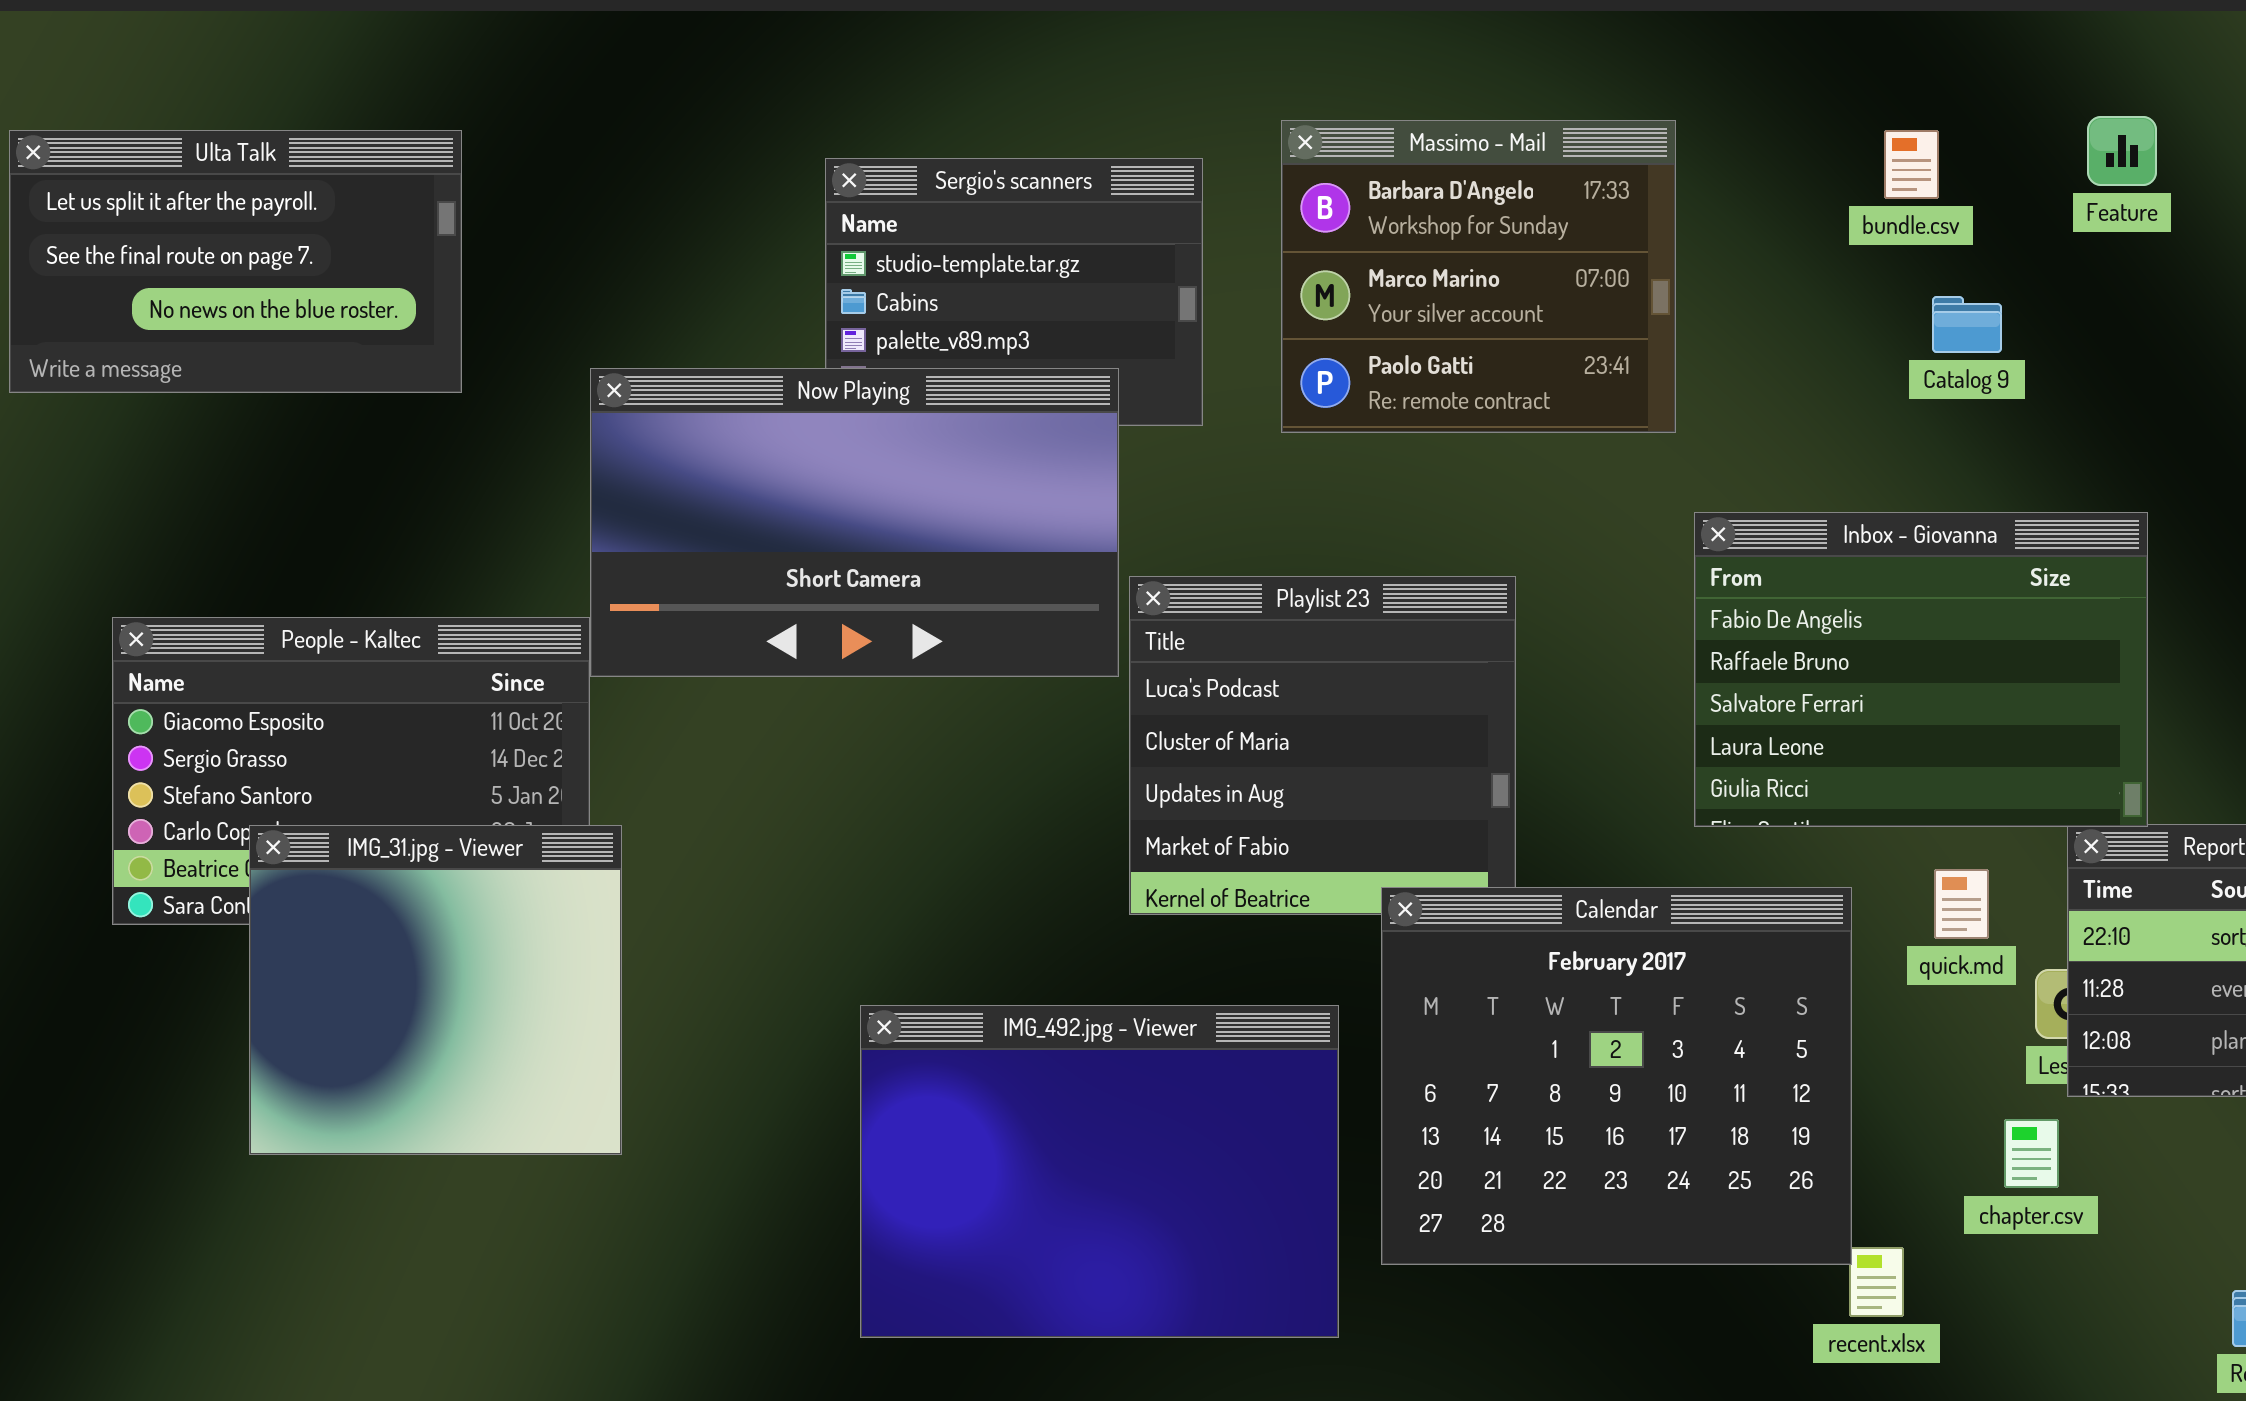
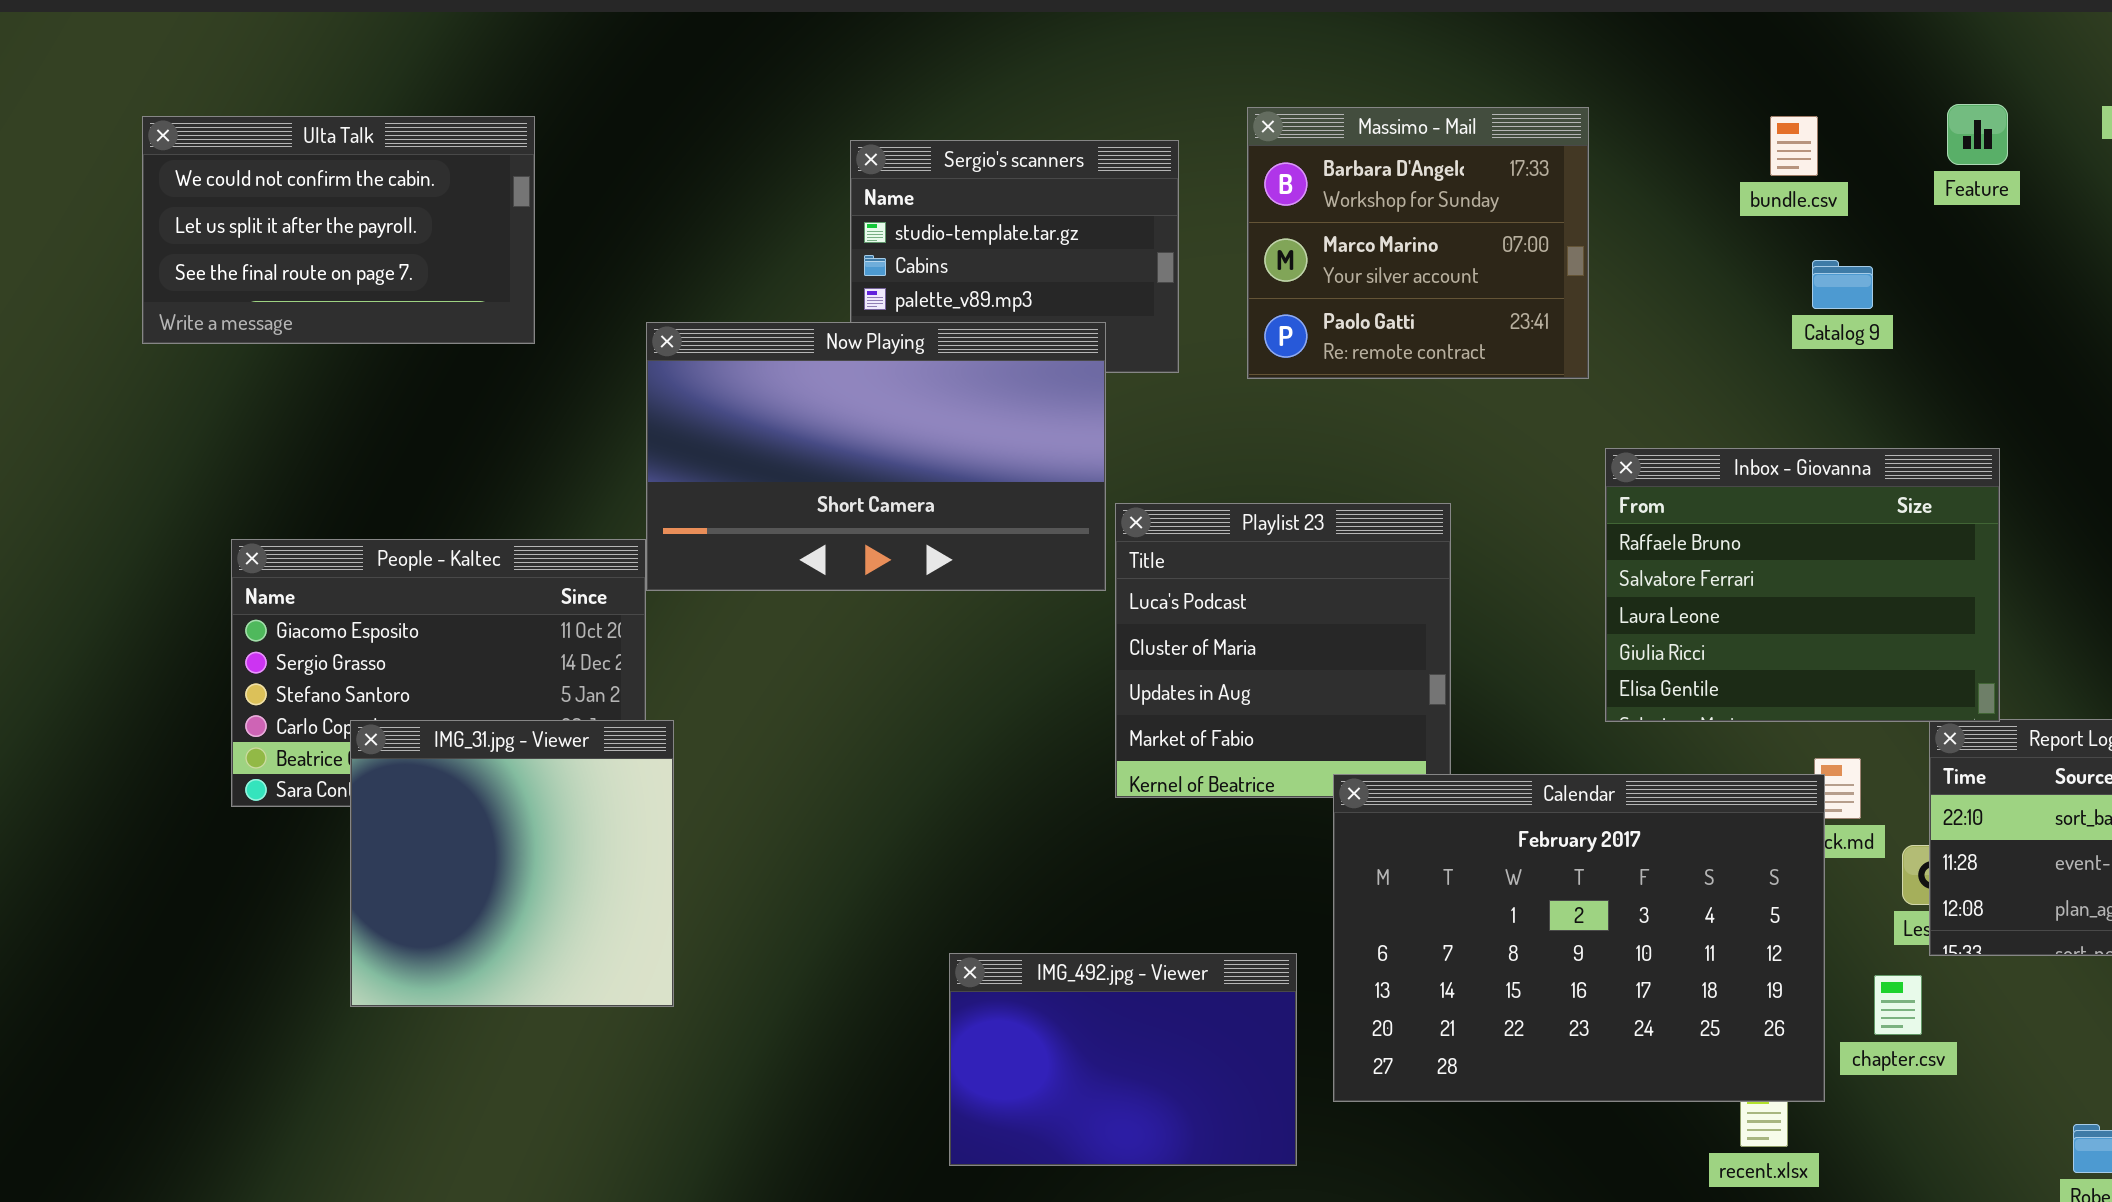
Ulta Talk: [9,130,462,393] -> [142,116,535,344], scrolled up 1 row
Inbox - Giovanna: [1694,512,2148,827] -> [1605,448,2000,722], scrolled down 1 row
Calendar: [1381,887,1852,1265] -> [1333,774,1825,1102], resized
IMG_492.jpg - Viewer: [860,1005,1339,1338] -> [949,953,1297,1166], resized

